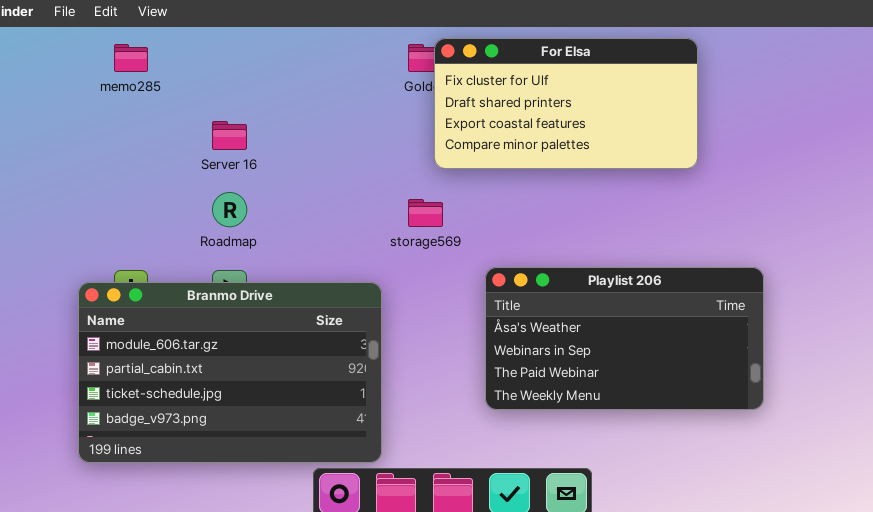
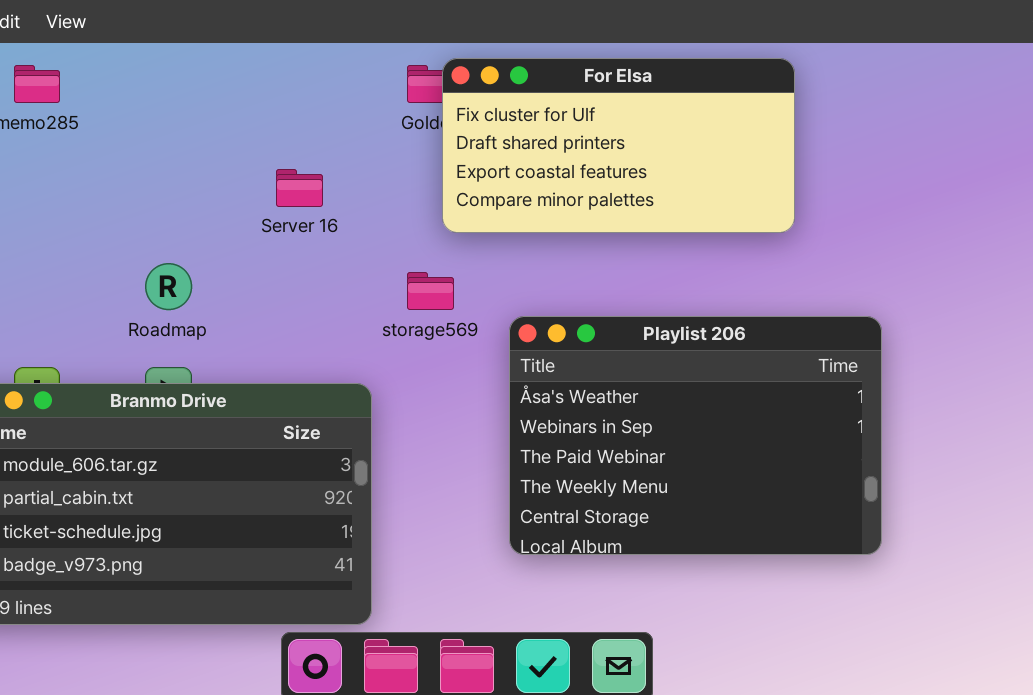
Server 16: [212,121,247,150] -> [276,169,323,207], moved
Playlist 206: [485,267,764,410] -> [509,316,882,555], resized

